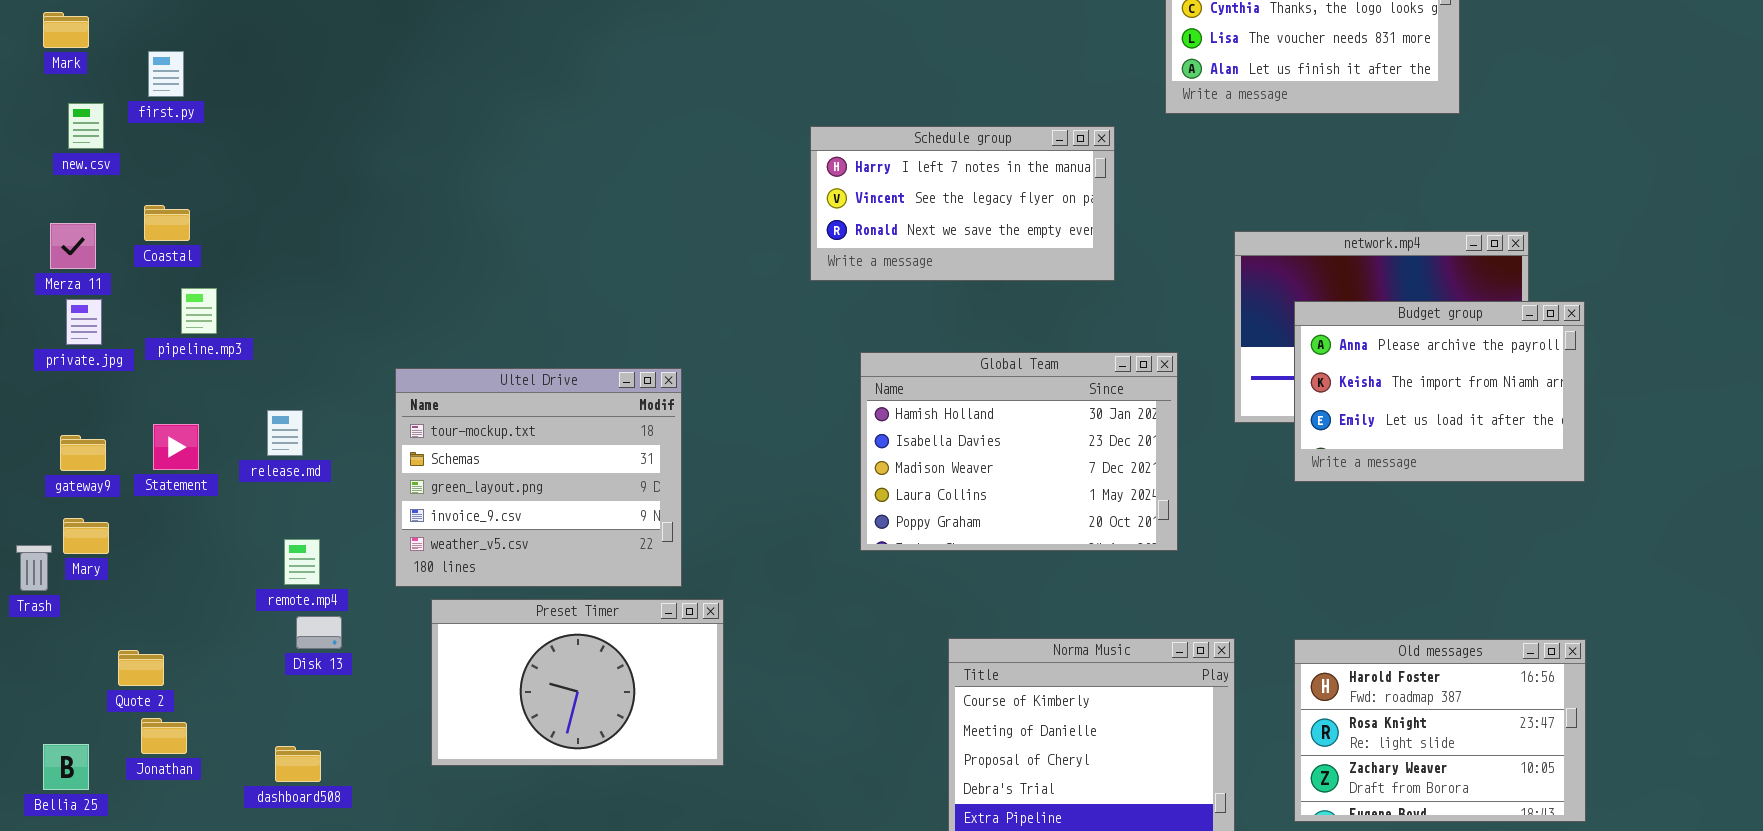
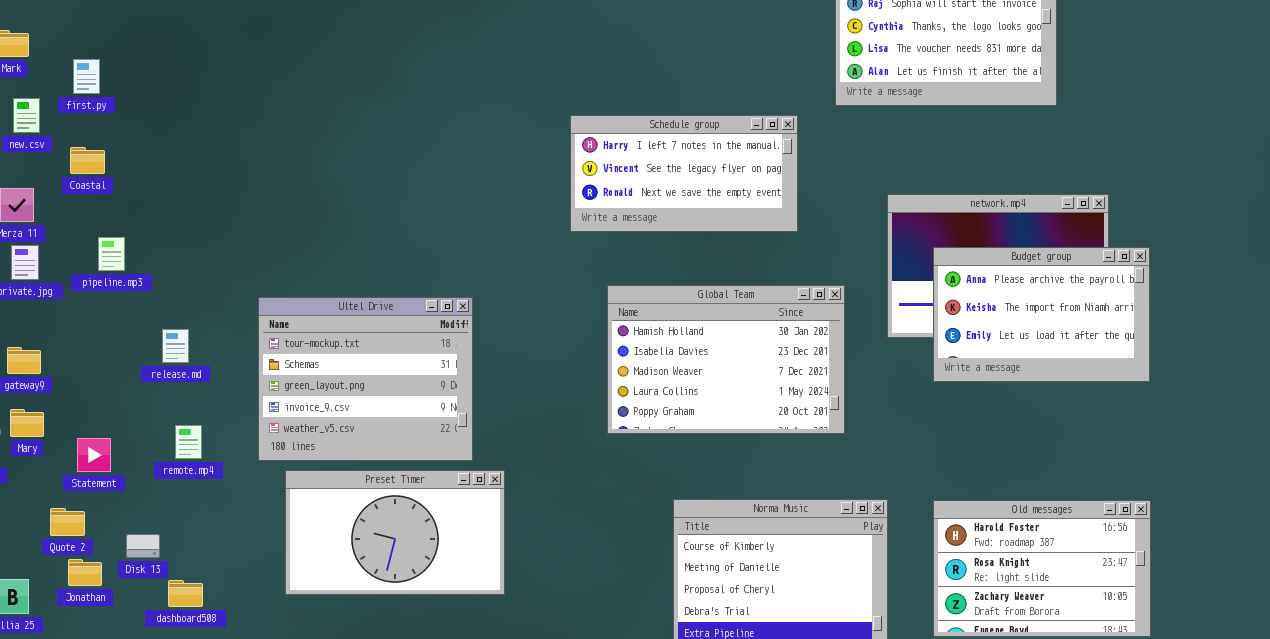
Coastal: [144,205,190,241] -> [70,147,105,174], moved
Statement: [153,424,199,470] -> [77,438,111,472], moved
Disk 13: [296,616,342,649] -> [126,534,160,558], moved

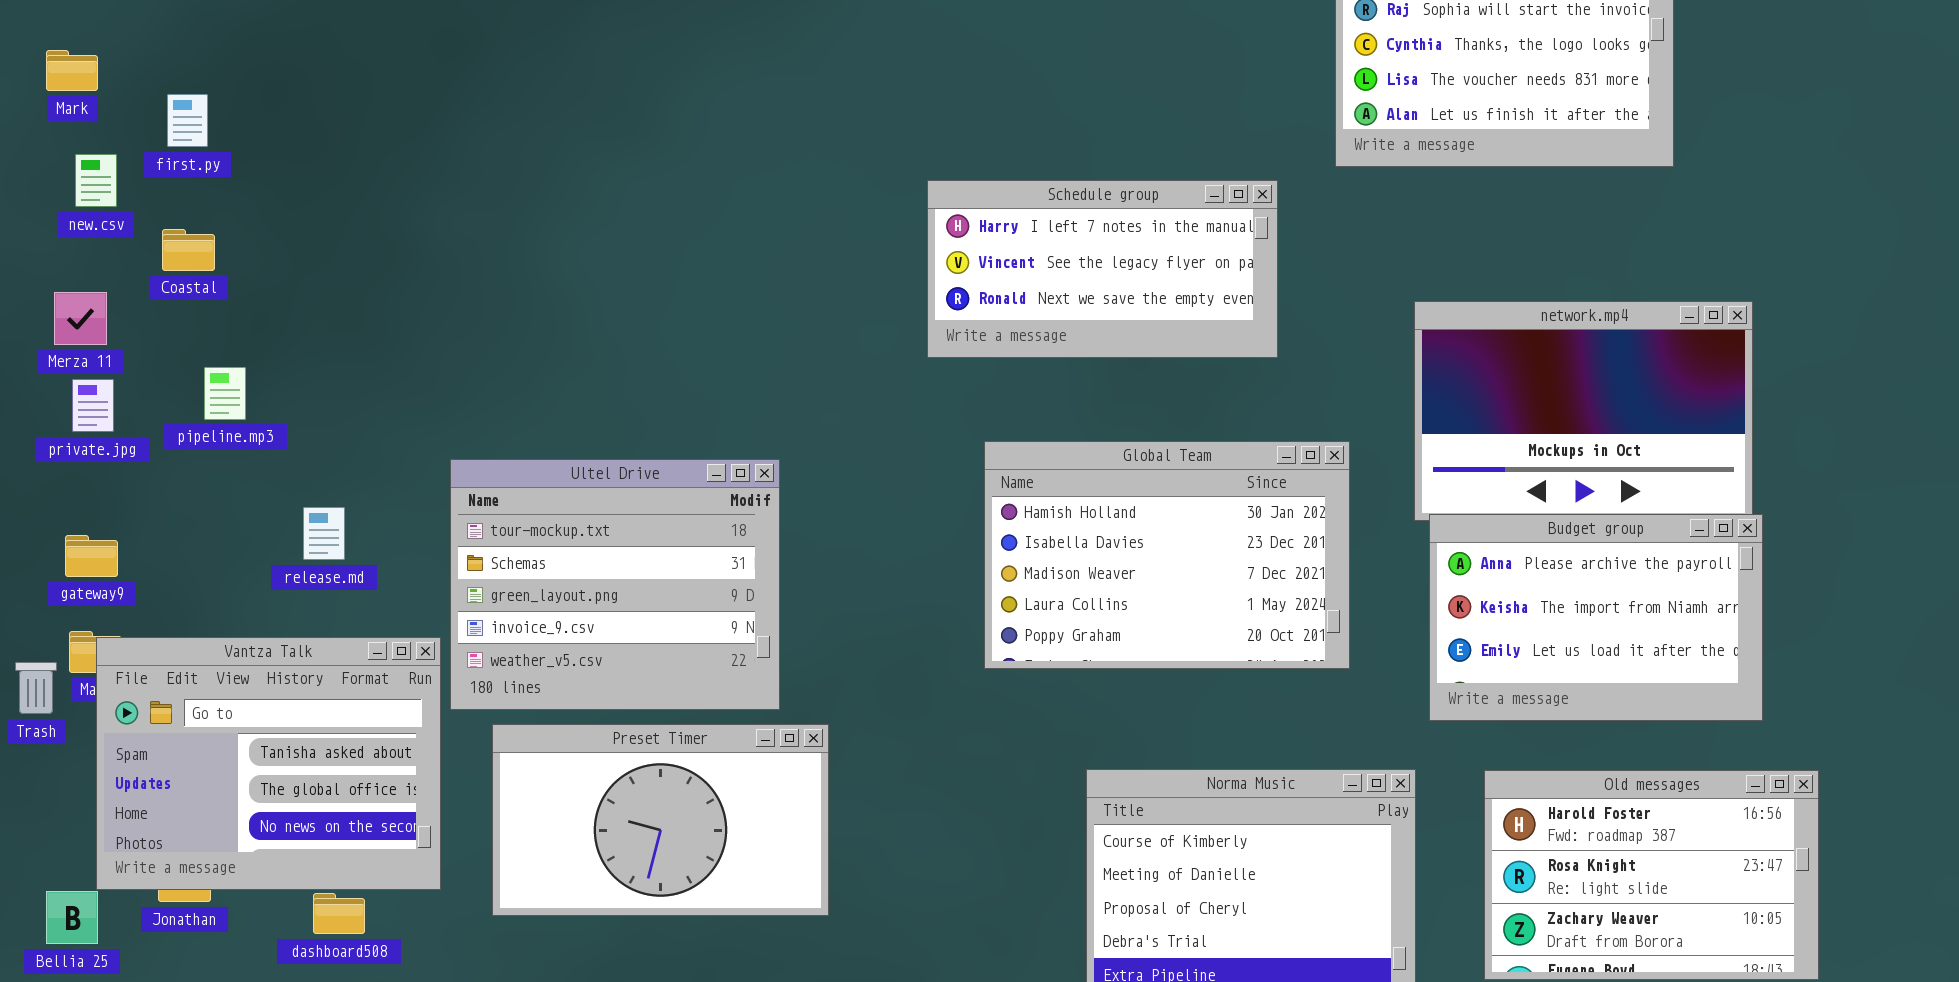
Budget group: [933,247,1150,382] -> [1429,514,1763,721], moved
Vantza Talk: none -> [96,637,441,890], opened

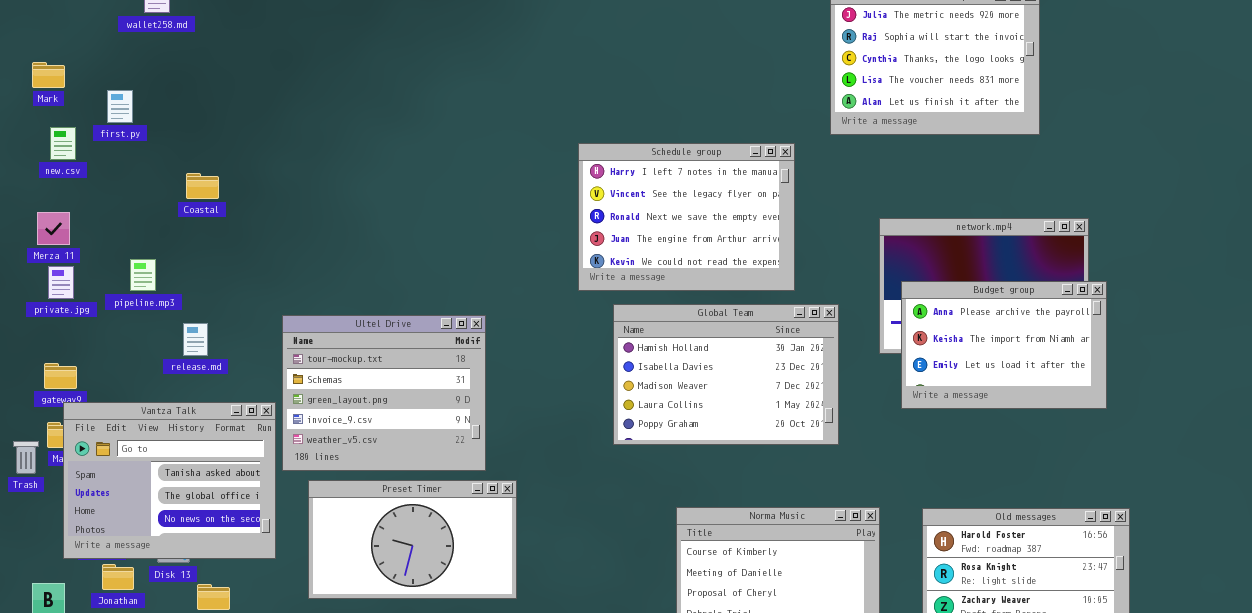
Schedule group: [927,180,1278,358] -> [578,143,795,291], resized
Coastal: [162,229,215,271] -> [186,173,219,199], moved
release.md: [303,507,345,560] -> [183,323,208,356], moved
Budget group: [1429,514,1763,721] -> [901,281,1107,409], moved
Vantza Talk: [96,637,441,890] -> [63,402,276,559], moved

